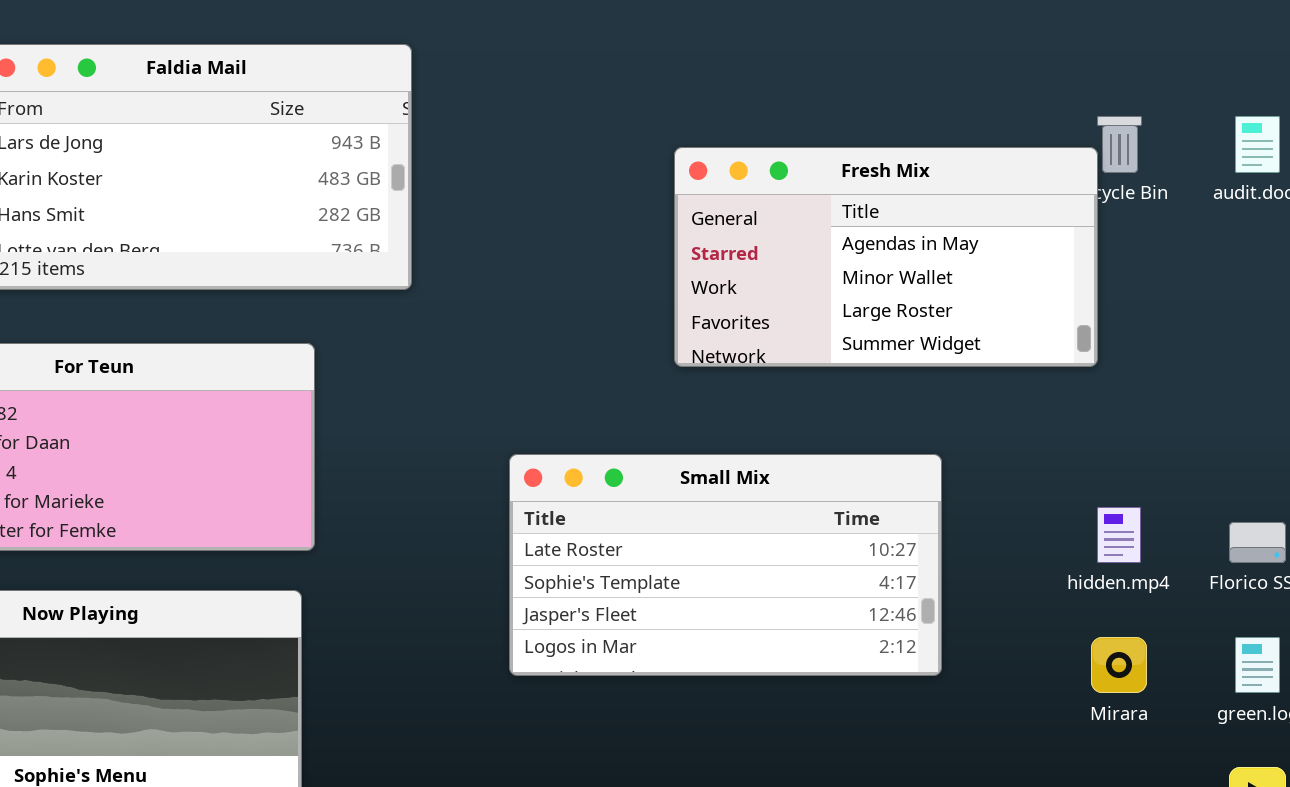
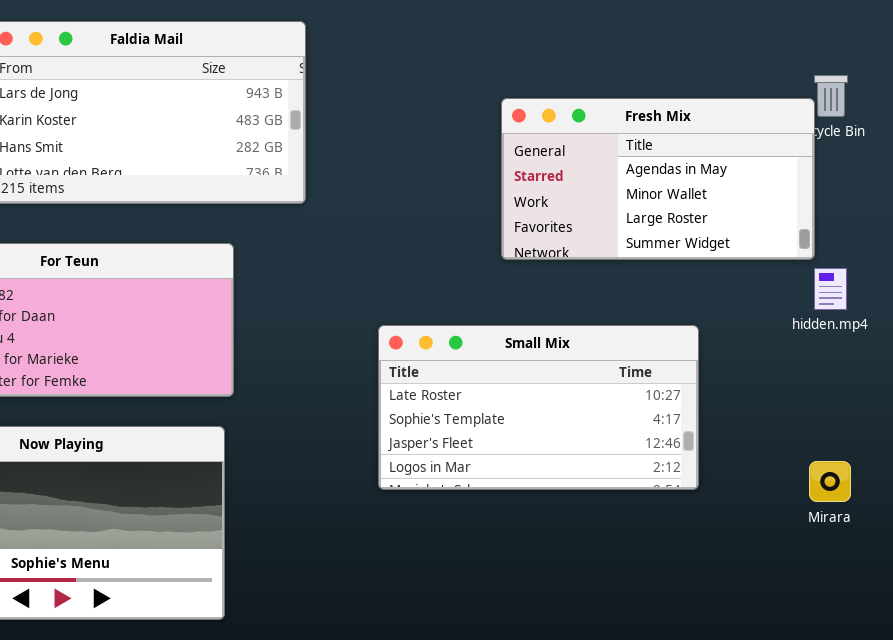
hidden.mp4: [1097,507,1141,563] -> [814,268,847,310], moved

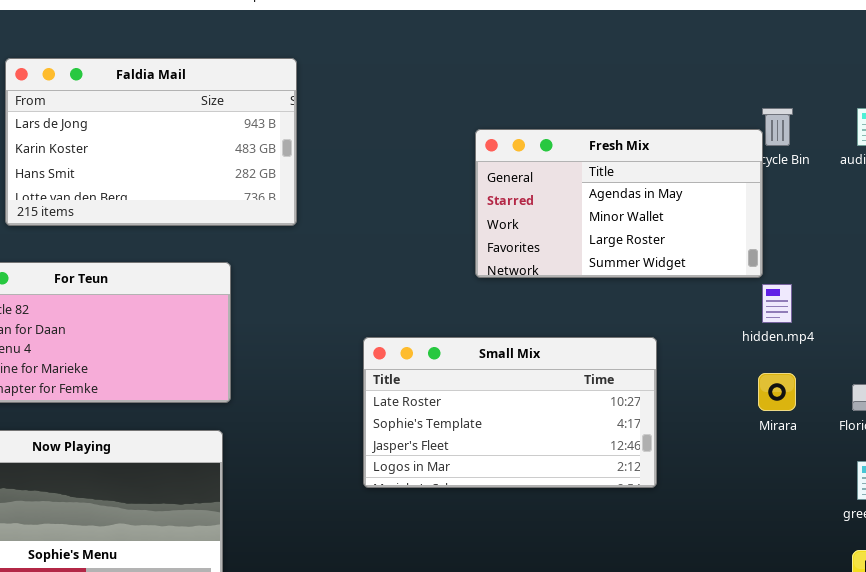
Mirara: [809,461,851,502] -> [758,373,796,411], moved

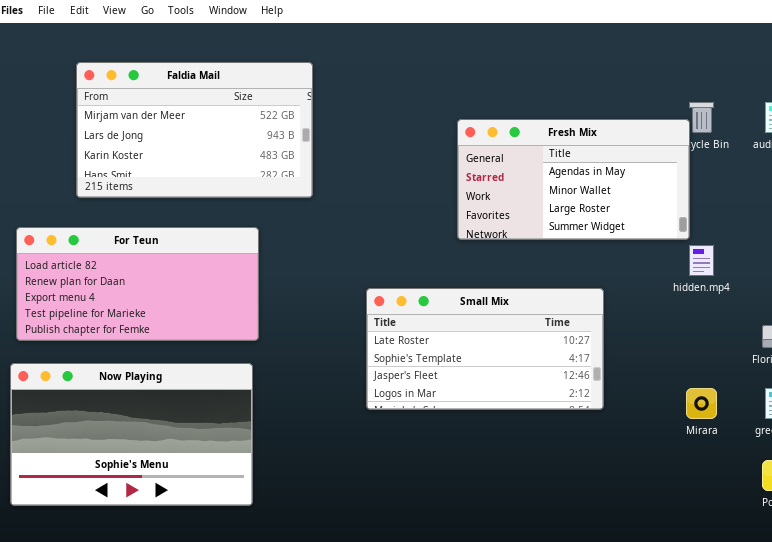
Faldia Mail: [5,58,297,226] -> [76,62,313,198], scrolled up 1 row
Mirara: [758,373,796,411] -> [686,388,717,419], moved

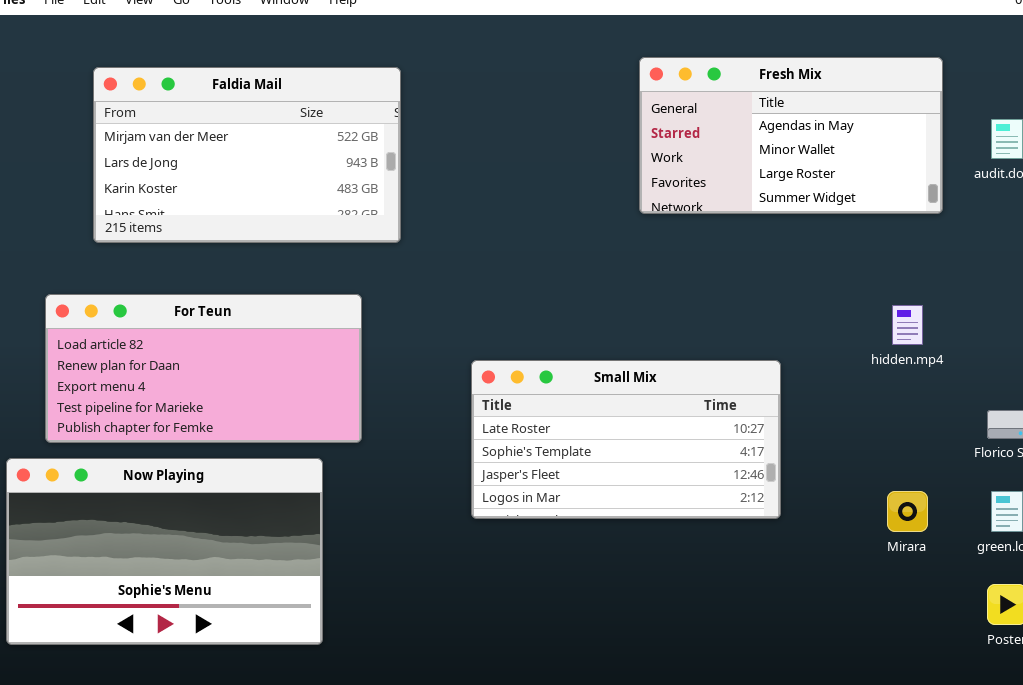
Fresh Mix: [457,119,690,240] -> [639,57,943,214], moved
For Teun: [16,227,259,341] -> [45,294,362,443], moved

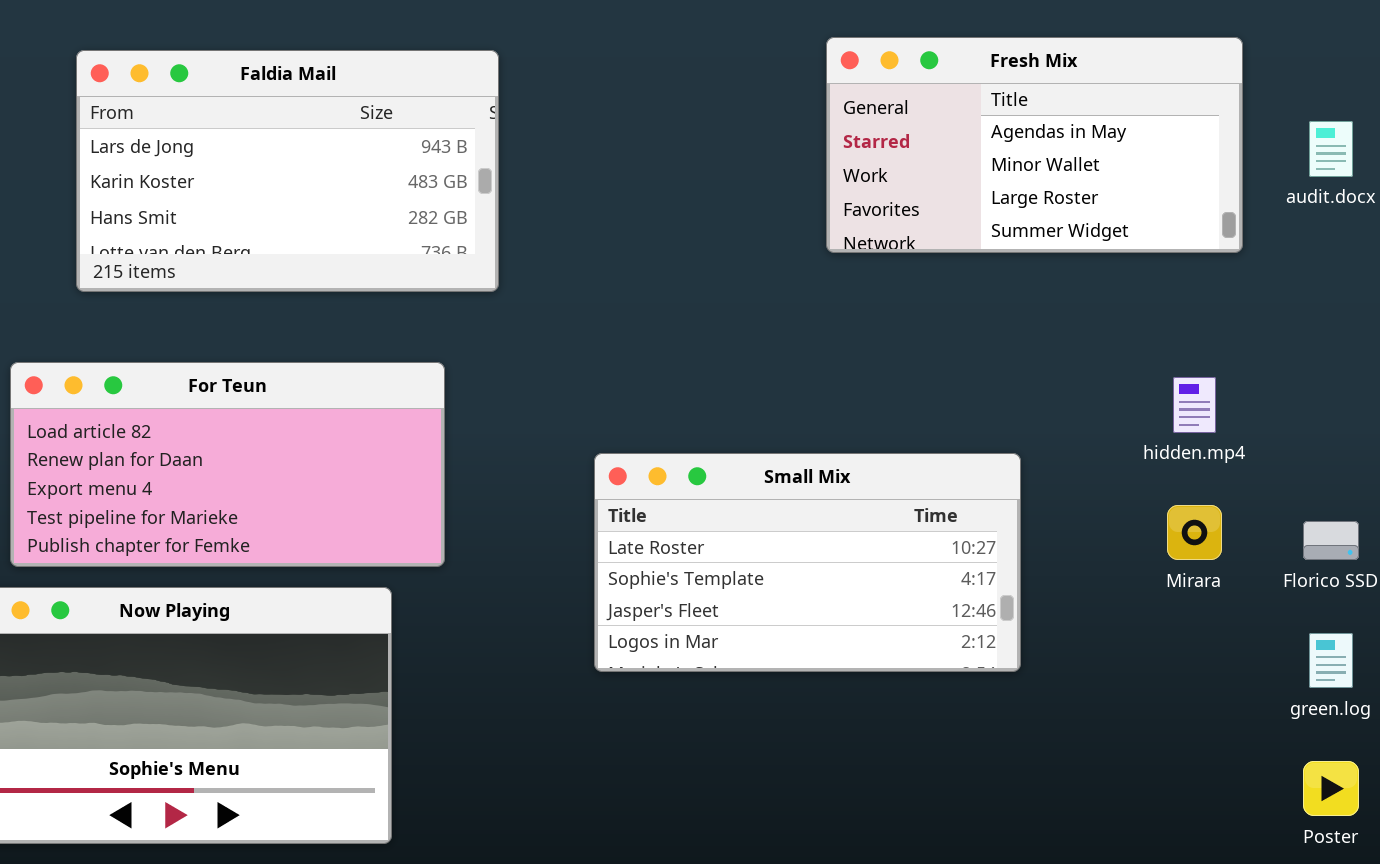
Faldia Mail: [93,67,401,243] -> [76,50,499,292], scrolled down 1 row
Mirara: [887,491,928,532] -> [1167,505,1222,560], moved

